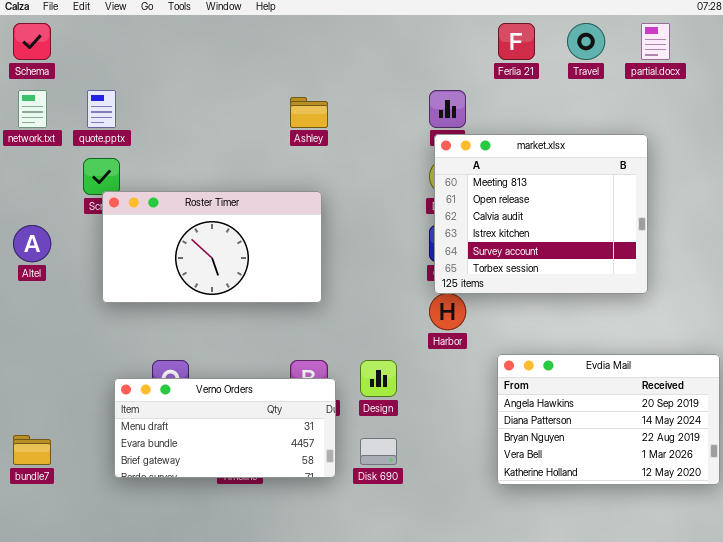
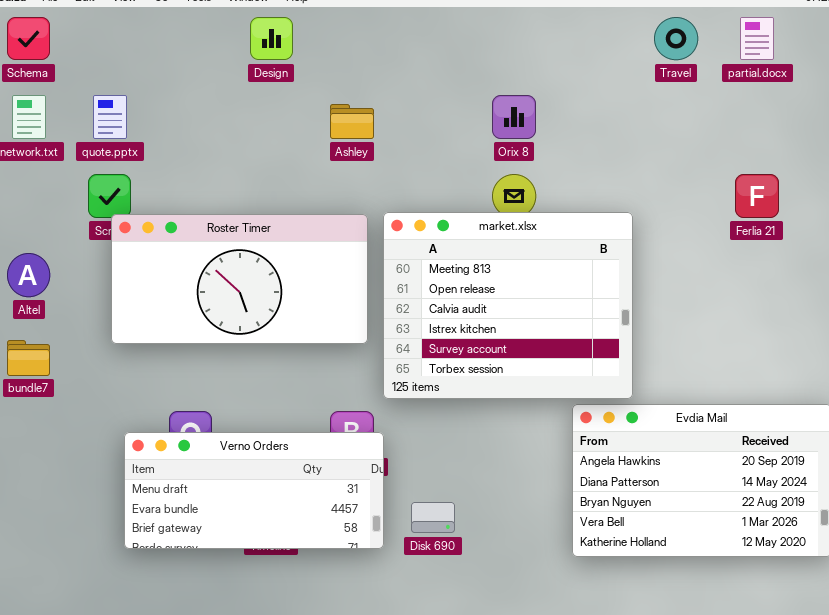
Ferlia 21: [498,23,535,60] -> [735,174,779,218], moved
market.xlsx: [434,134,648,294] -> [383,212,633,399], moved
Design: [360,360,397,397] -> [250,17,293,60], moved
bundle7: [13,435,51,465] -> [7,340,50,376], moved

